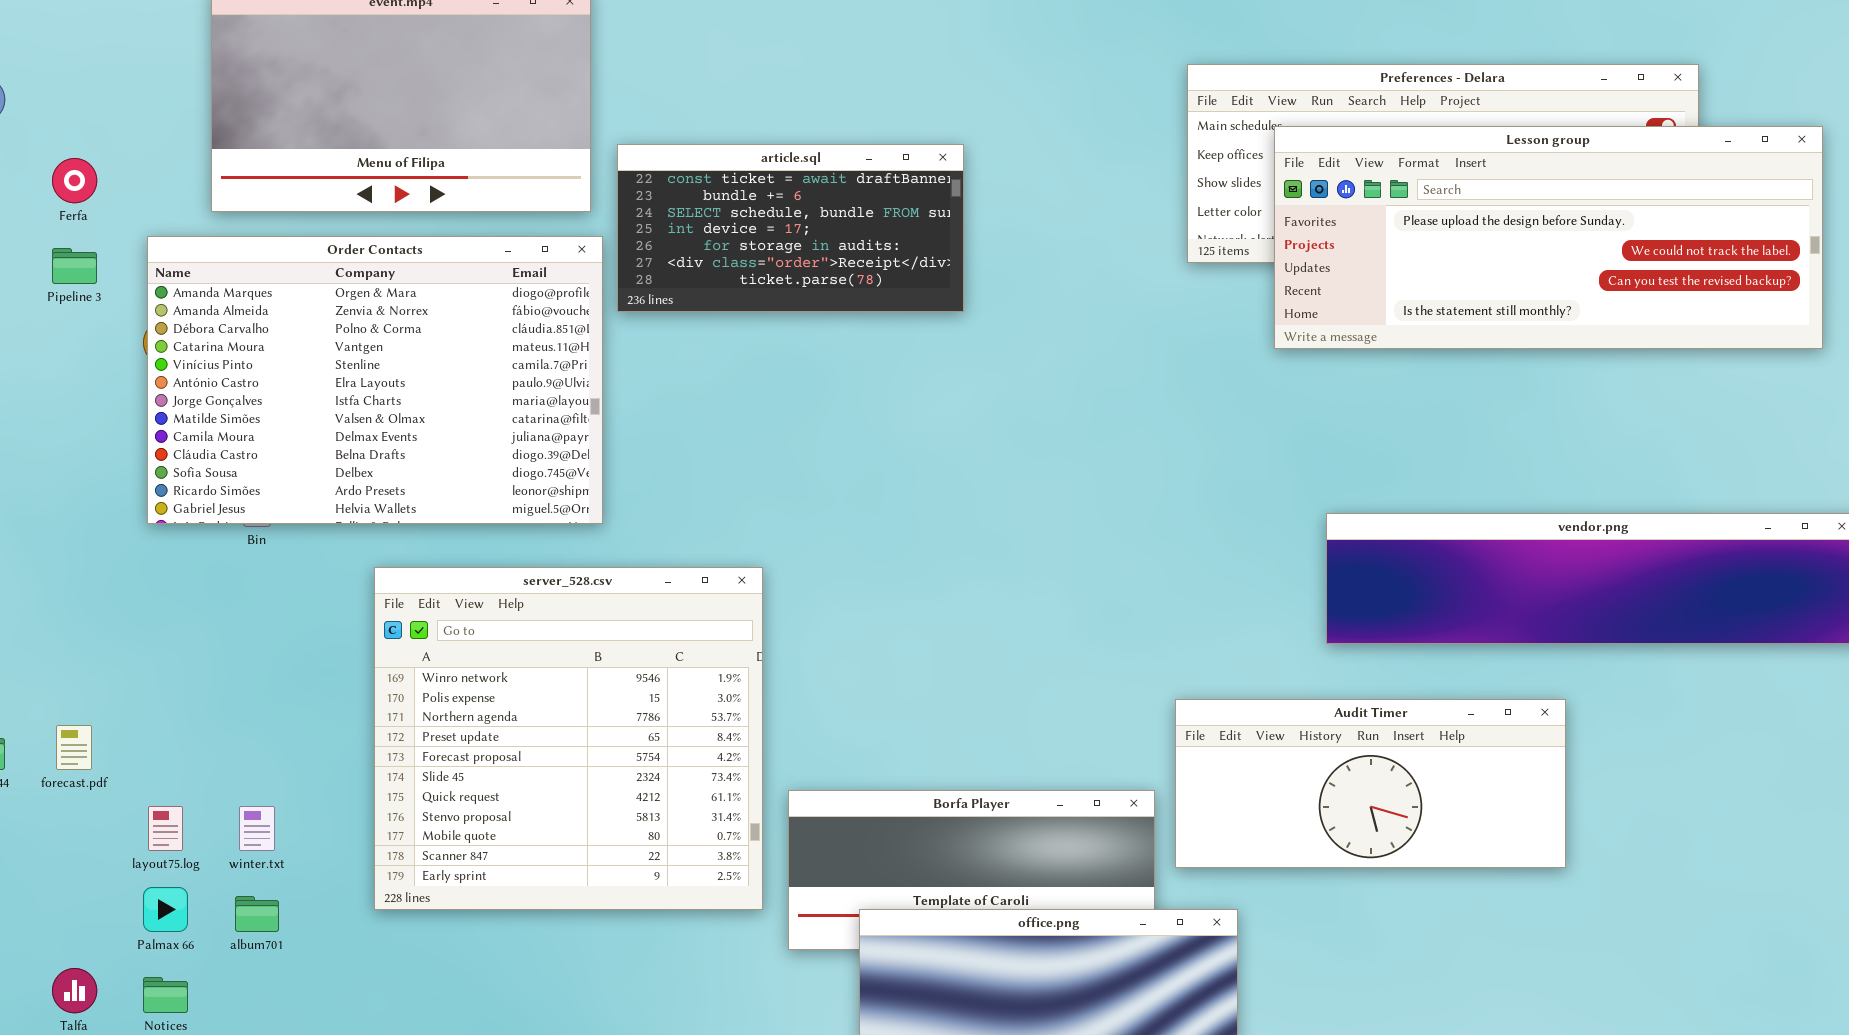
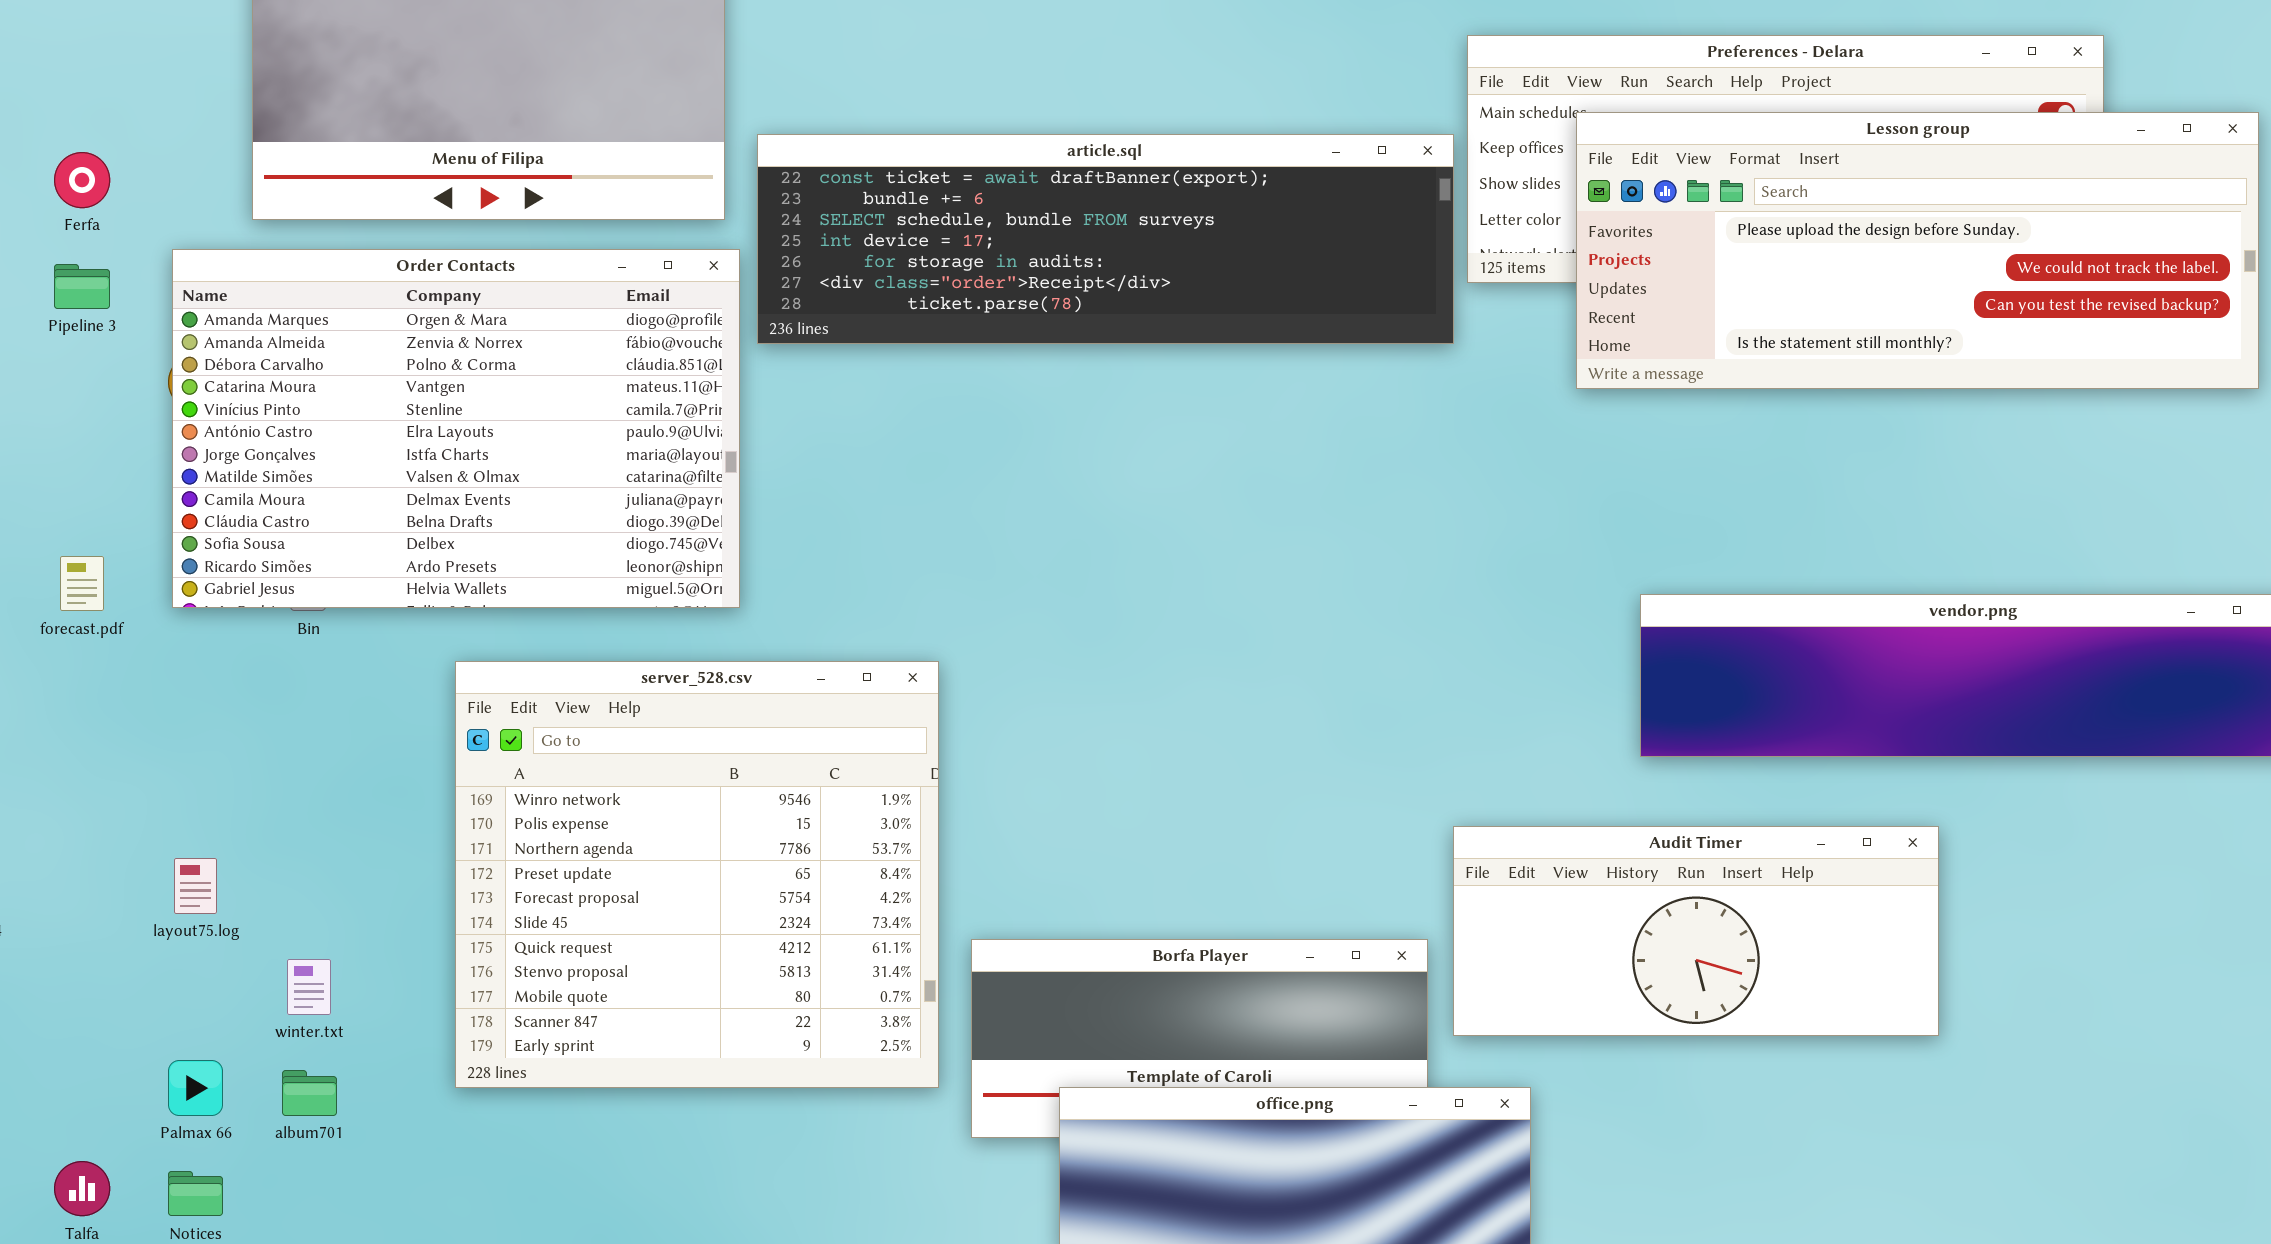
article.sql: [617,144,964,312] -> [757,134,1454,344], resized
forecast.pdf: [56,725,92,770] -> [60,556,104,611], moved
layout75.log: [148,806,183,851] -> [174,858,217,914], moved

